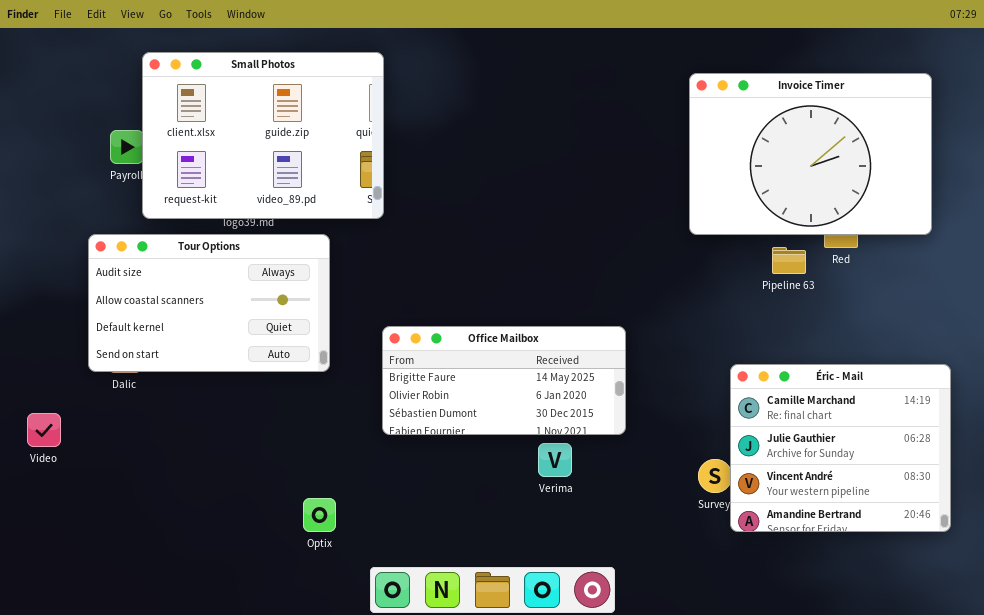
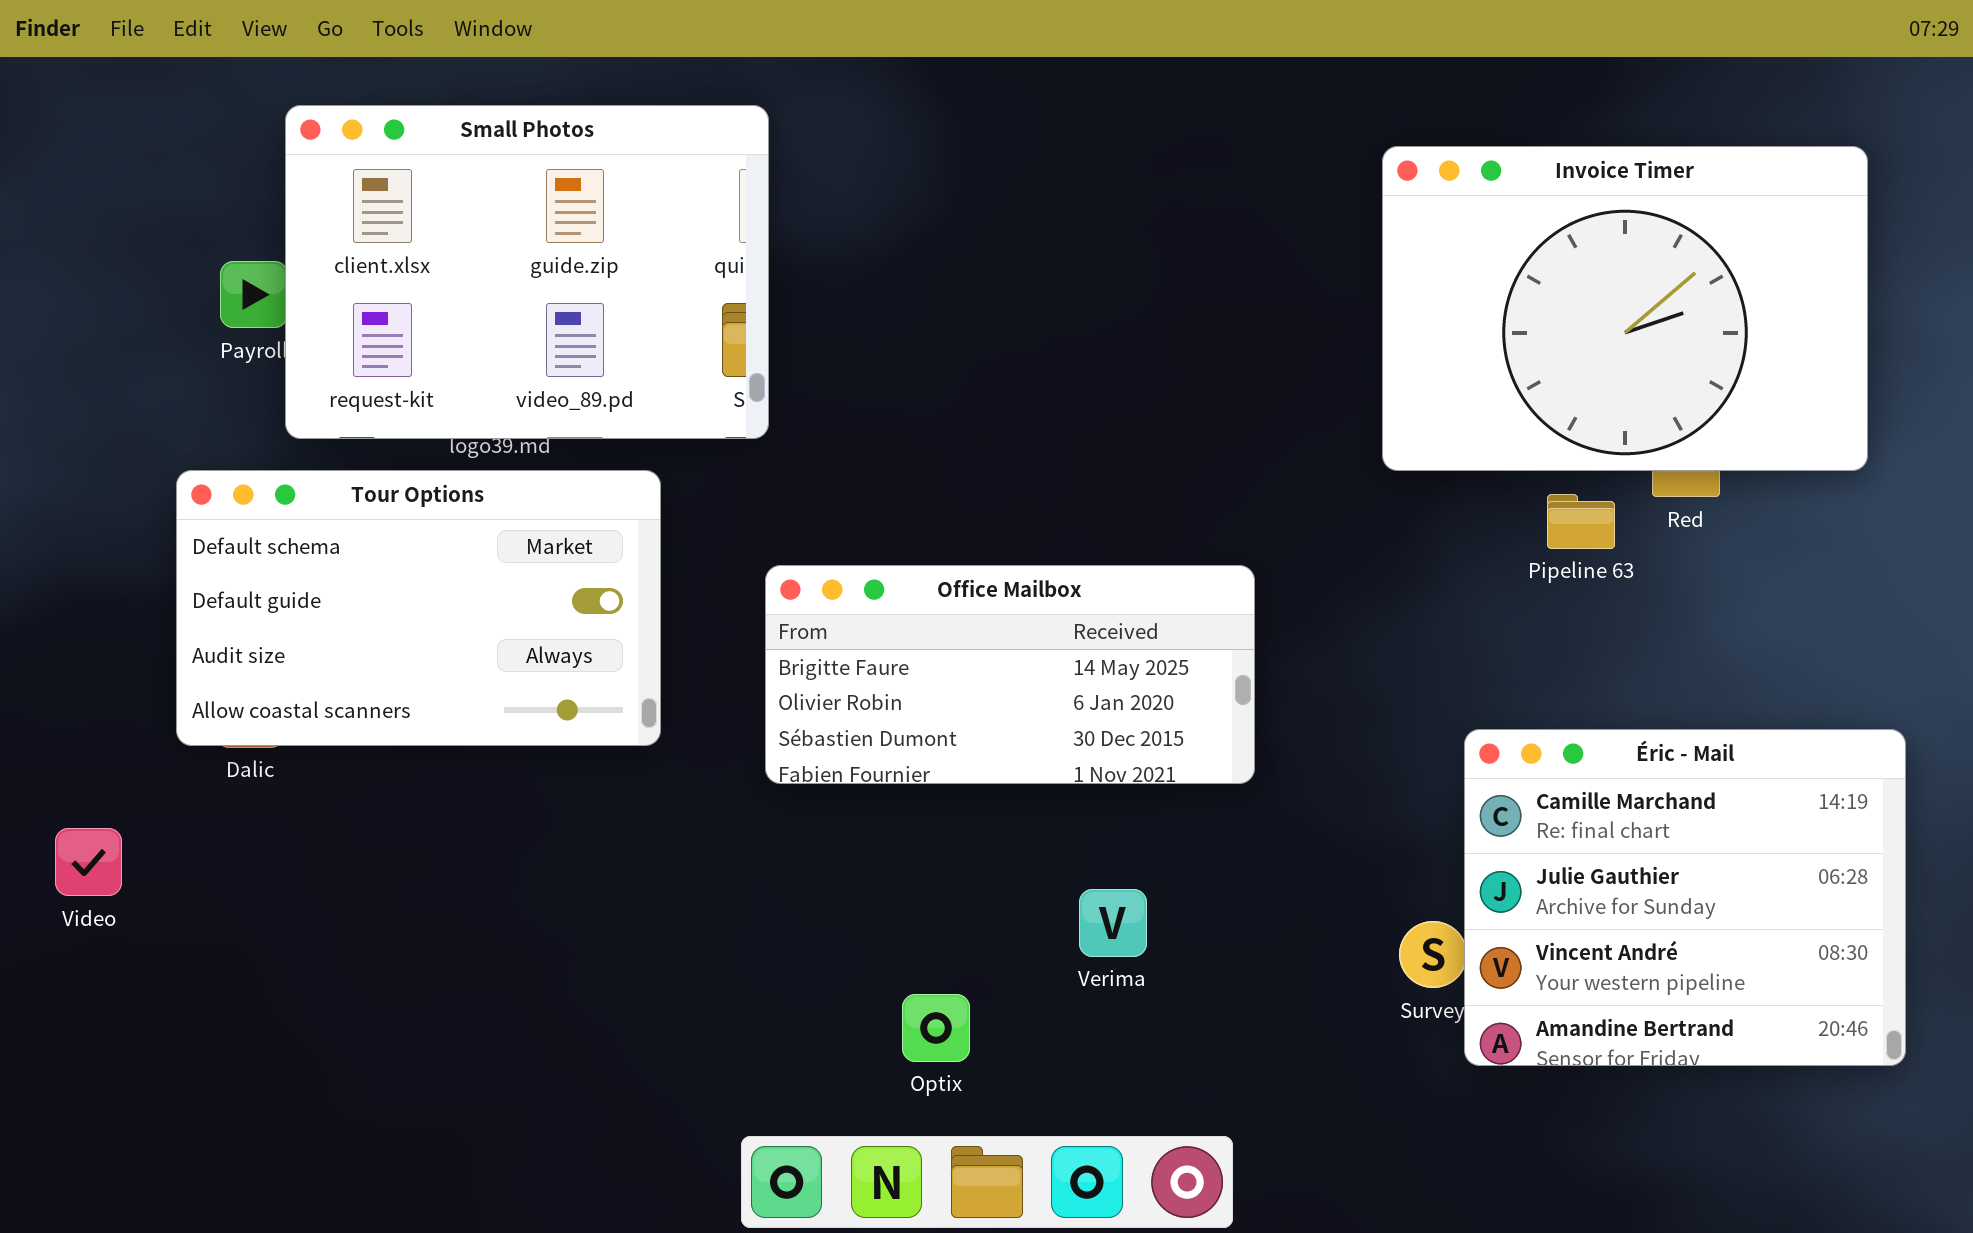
Tour Options: [88,234,330,372] -> [176,470,661,746], scrolled up 2 rows
Office Mailbox: [382,326,626,435] -> [765,565,1255,784], moved
Optix: [303,498,336,532] -> [902,994,970,1062], moved

